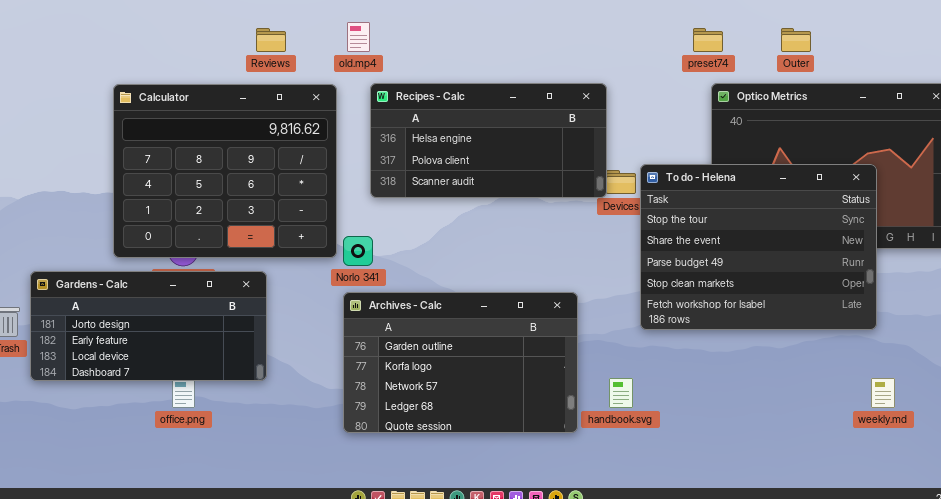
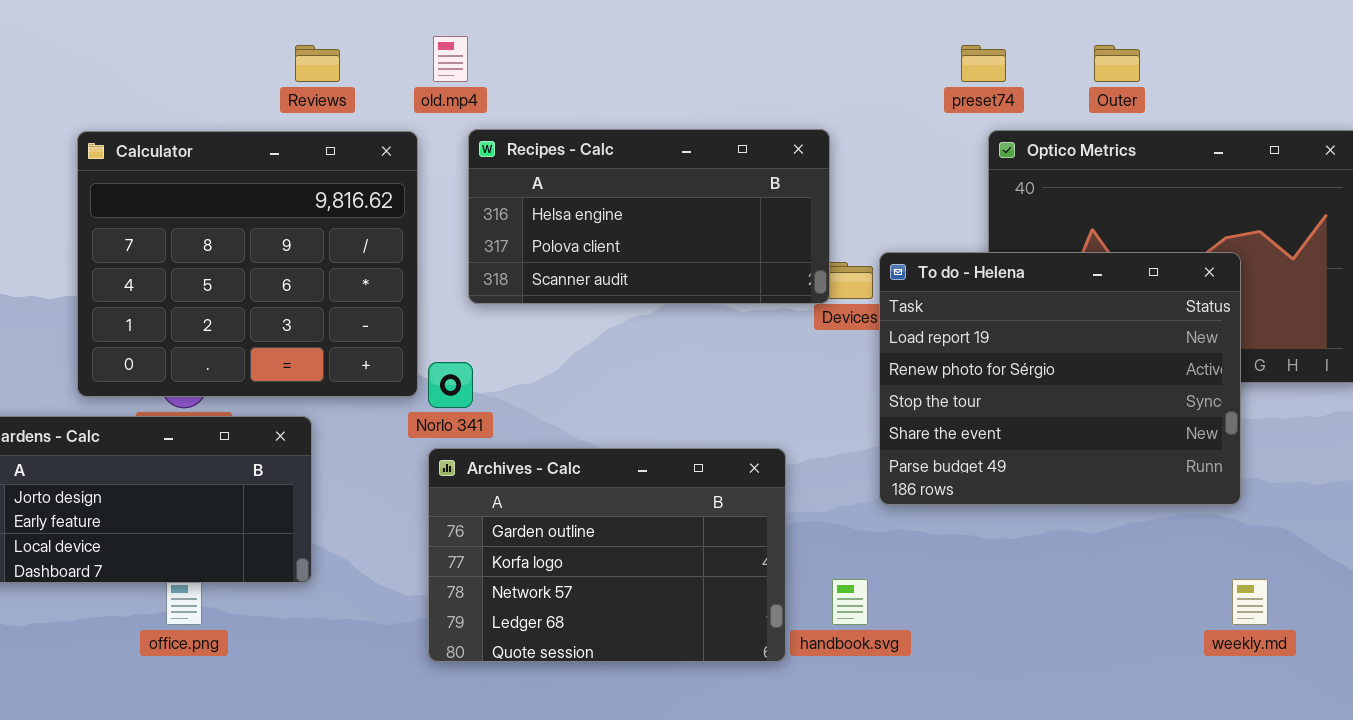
To do - Helena: [640,164,877,330] -> [879,252,1241,505], scrolled up 2 rows

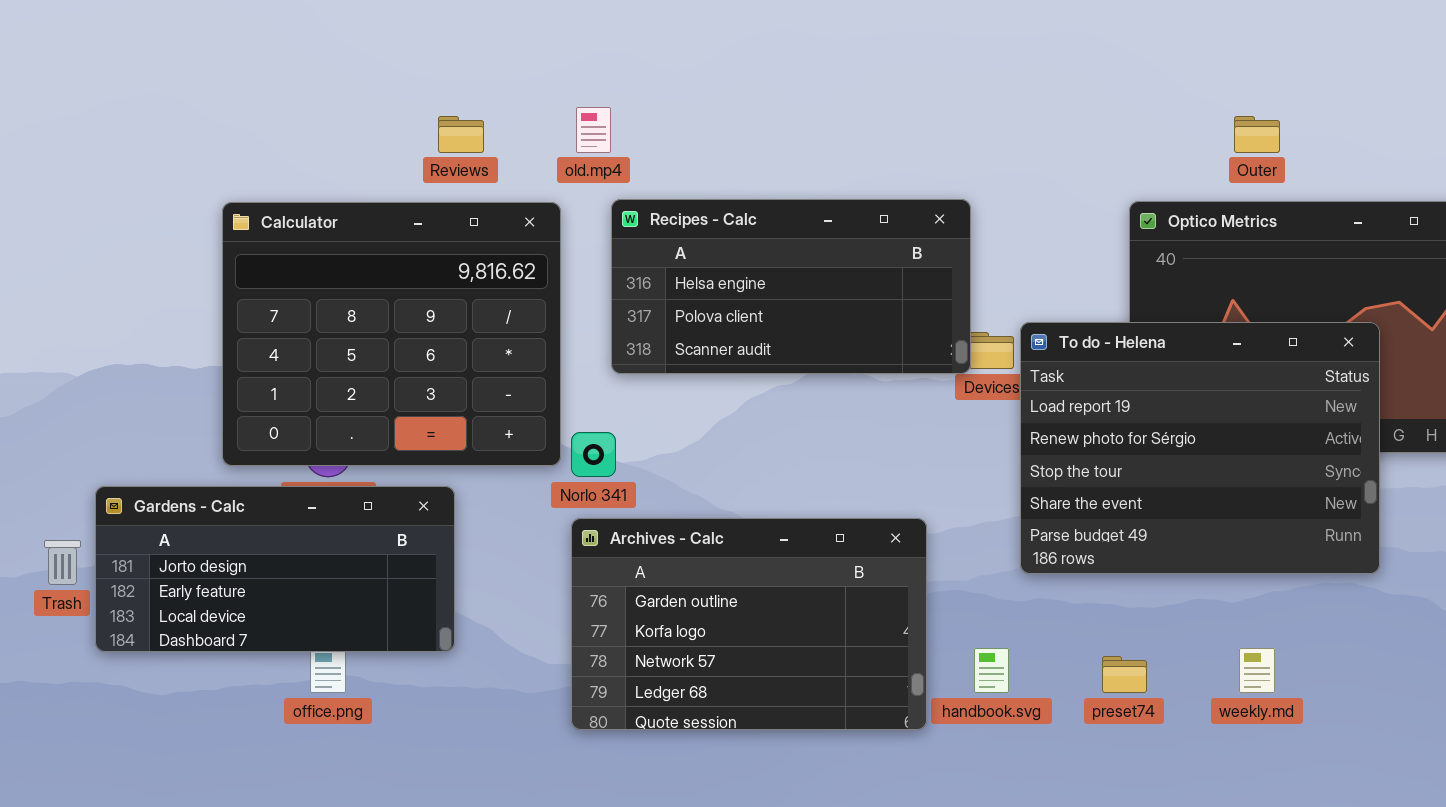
preset74: [961,45,1006,82] -> [1102,656,1147,693], moved
weekly.md: [1232,579,1268,625] -> [1239,648,1275,693], moved

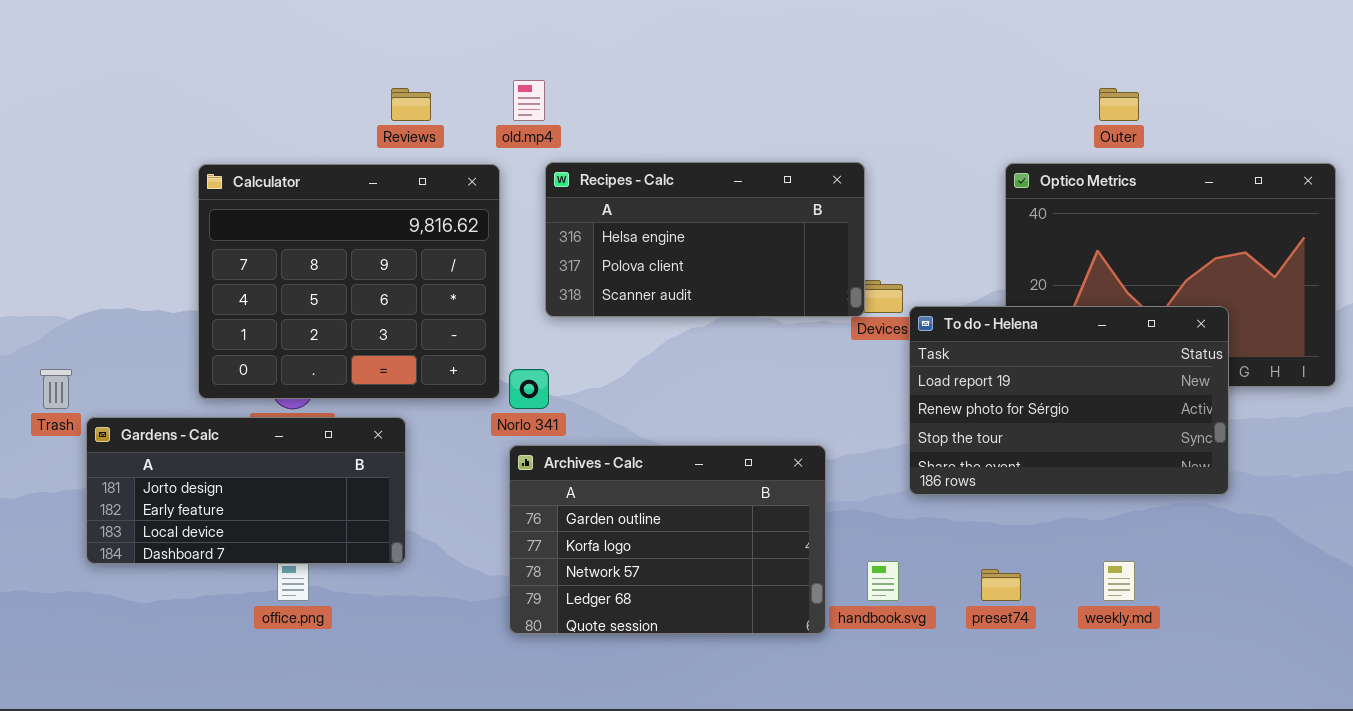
To do - Helena: [1020,322,1380,574] -> [909,306,1229,495], resized
Trash: [44,540,81,585] -> [40,369,72,409], moved

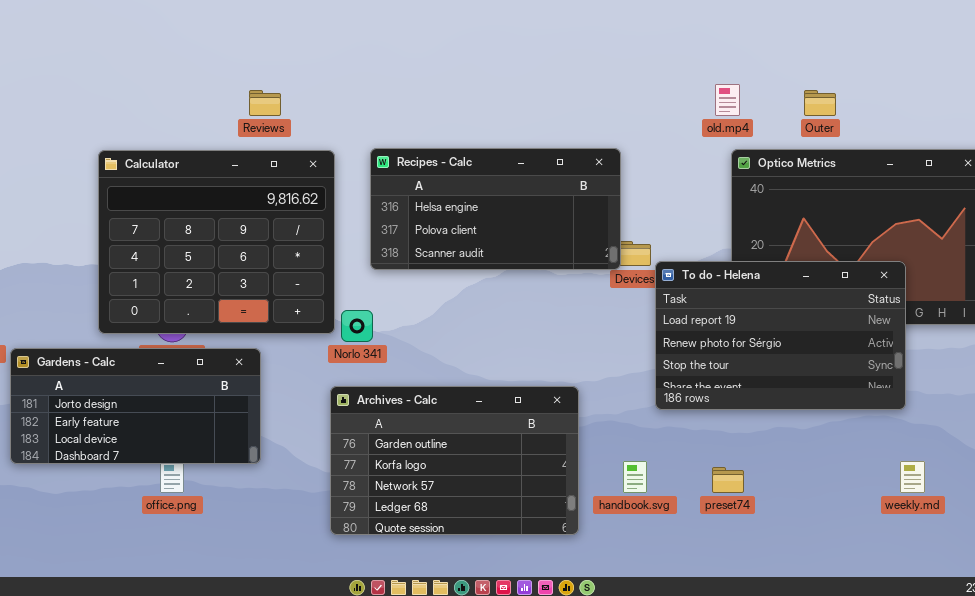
old.mp4: [513,80,545,121] -> [715,84,740,116], moved
Archives - Calc: [509,445,826,634] -> [330,386,579,535], moved
weekly.md: [1103,561,1135,601] -> [900,461,925,493], moved

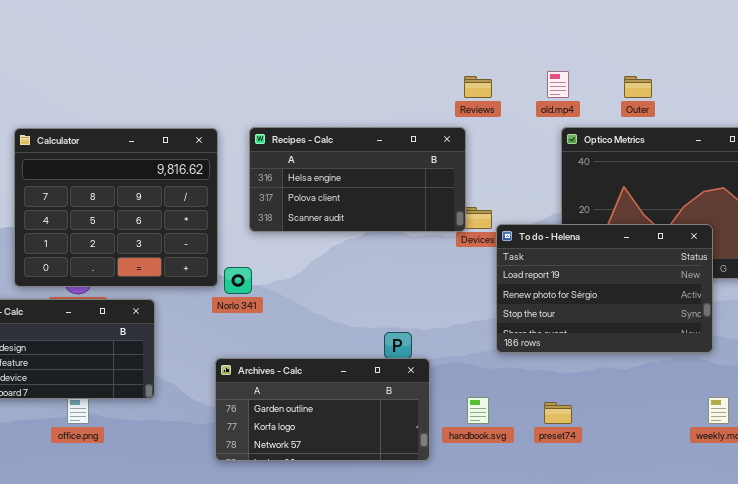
Reviews: [249,90,281,116] -> [464,76,492,98], moved
Archives - Calc: [330,386,579,535] -> [215,358,430,461], resized

